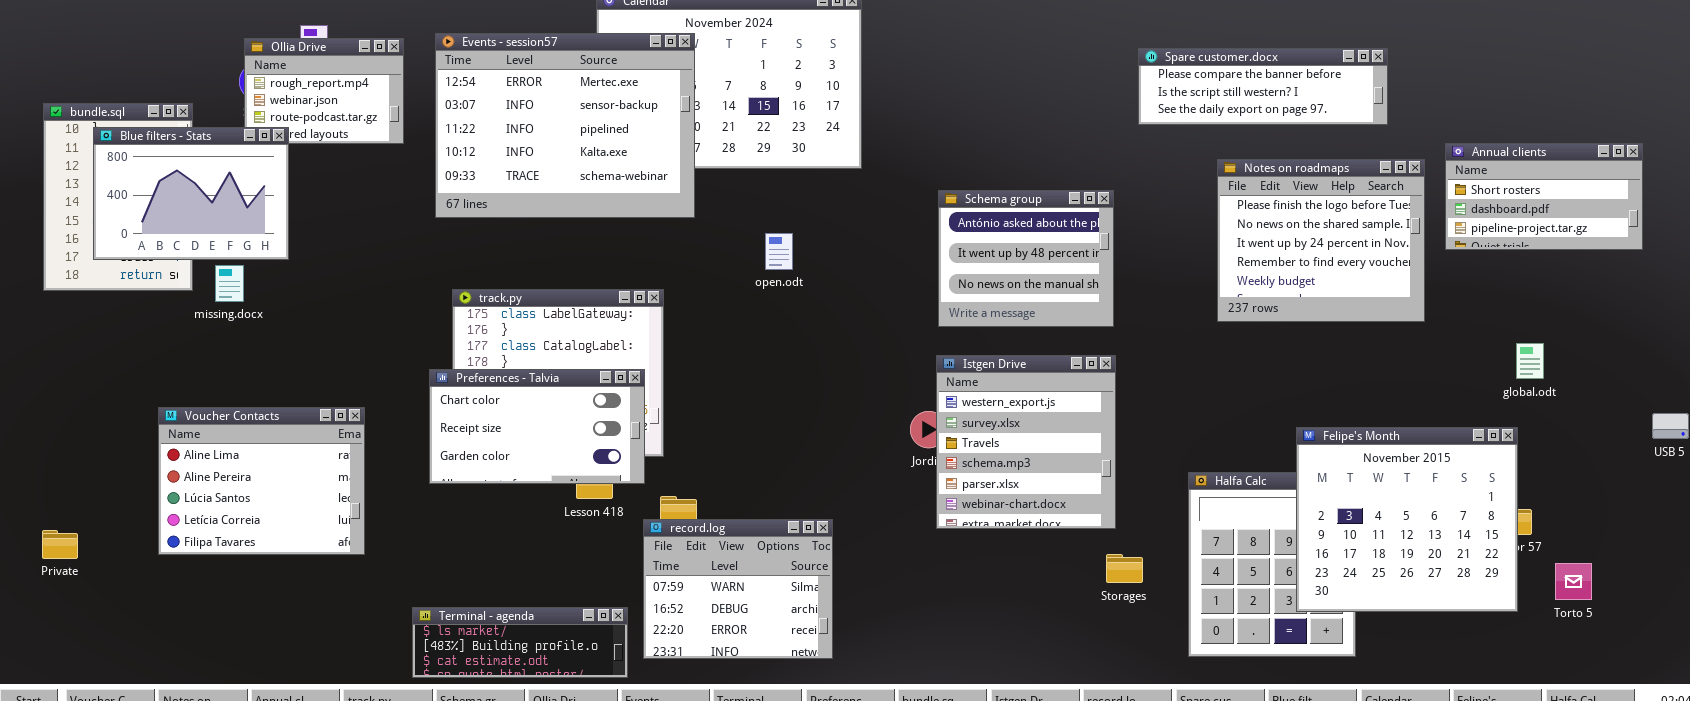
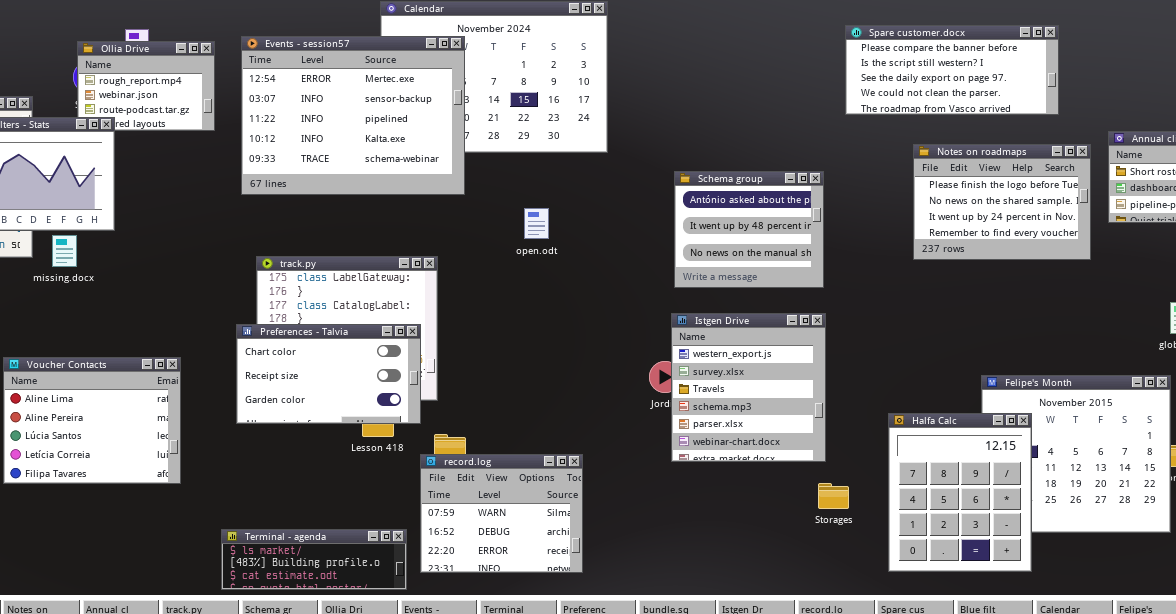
Spare customer.docx: [1138,48,1388,125] -> [845,25,1059,115], resized
Notes on roadmaps: [1217,159,1425,322] -> [913,144,1091,260], resized
Halfa Calc: [1188,472,1356,657] -> [888,413,1032,572], raised

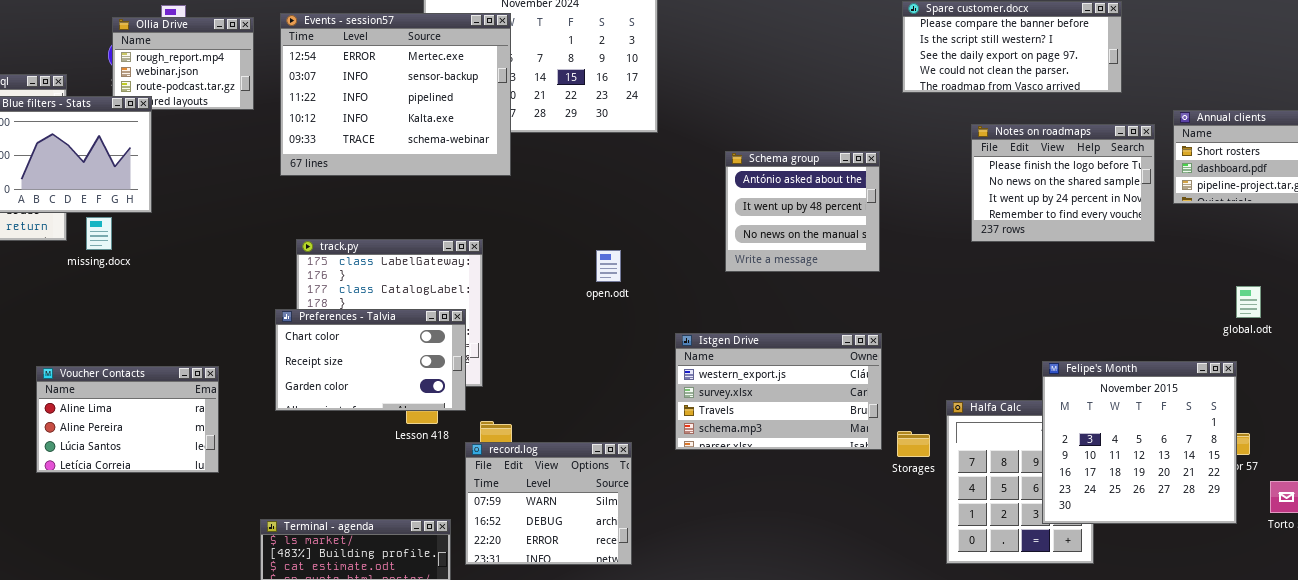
open.odt: [524,208,549,239] -> [596,250,621,282], moved
Istgen Drive: [671,313,826,462] -> [675,333,882,450], resized
Voucher Contacts: [3,357,181,484] -> [36,366,219,473], resized
Felipe's Month: [981,375,1171,533] -> [1042,361,1237,524], raised
Storages: [818,483,849,509] -> [897,431,930,457], moved

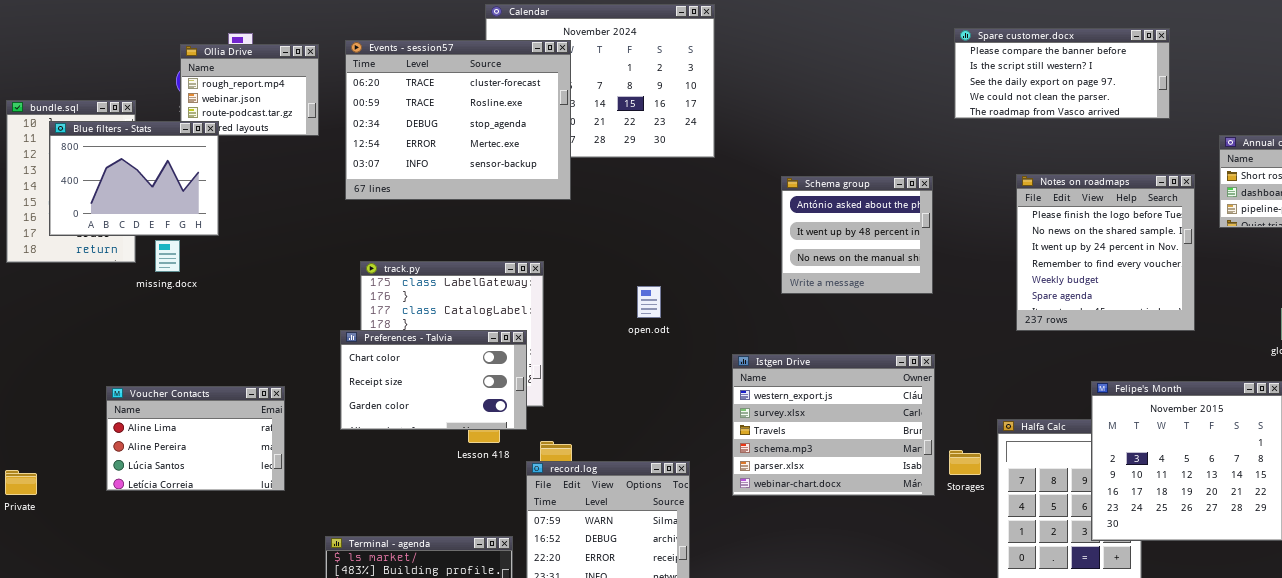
Events - session57: [280,13,511,176] -> [345,40,571,200], scrolled up 3 rows
Notes on roadmaps: [971,124,1155,242] -> [1016,174,1195,331], moved, resized
open.odt: [596,250,621,282] -> [637,286,661,318], moved
Istgen Drive: [675,333,882,450] -> [732,354,935,496], resized

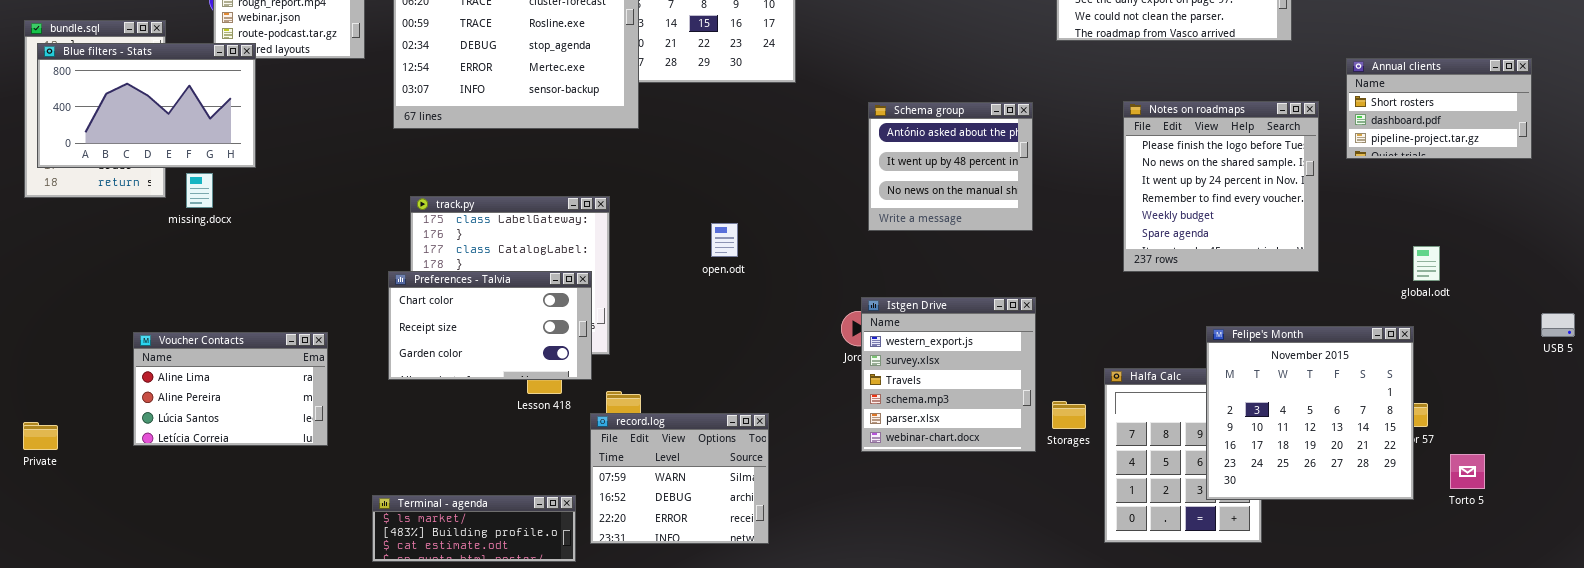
Blue filters - Stats: [49,121,219,236] -> [37,43,256,168], resized
Istgen Drive: [732,354,935,496] -> [861,297,1036,452], resized

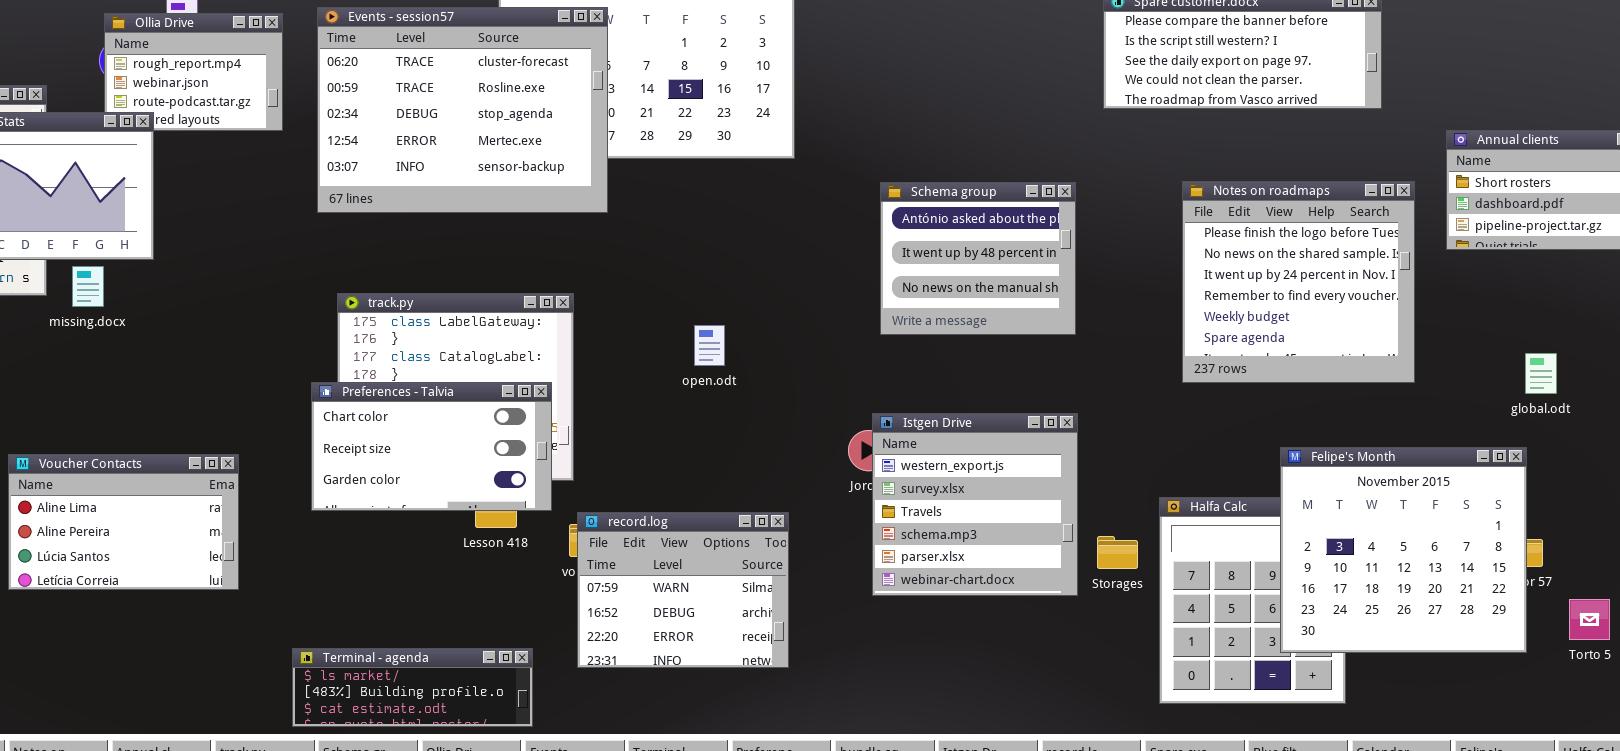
record.log: [590,413,769,544] -> [577,512,789,668], moved

